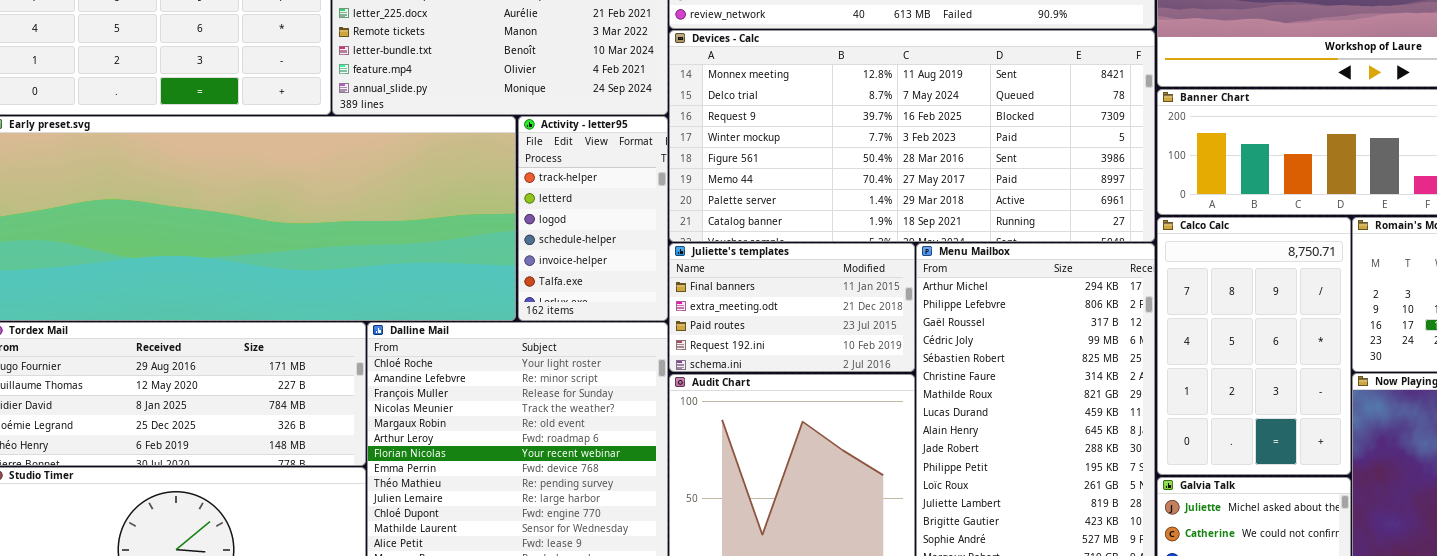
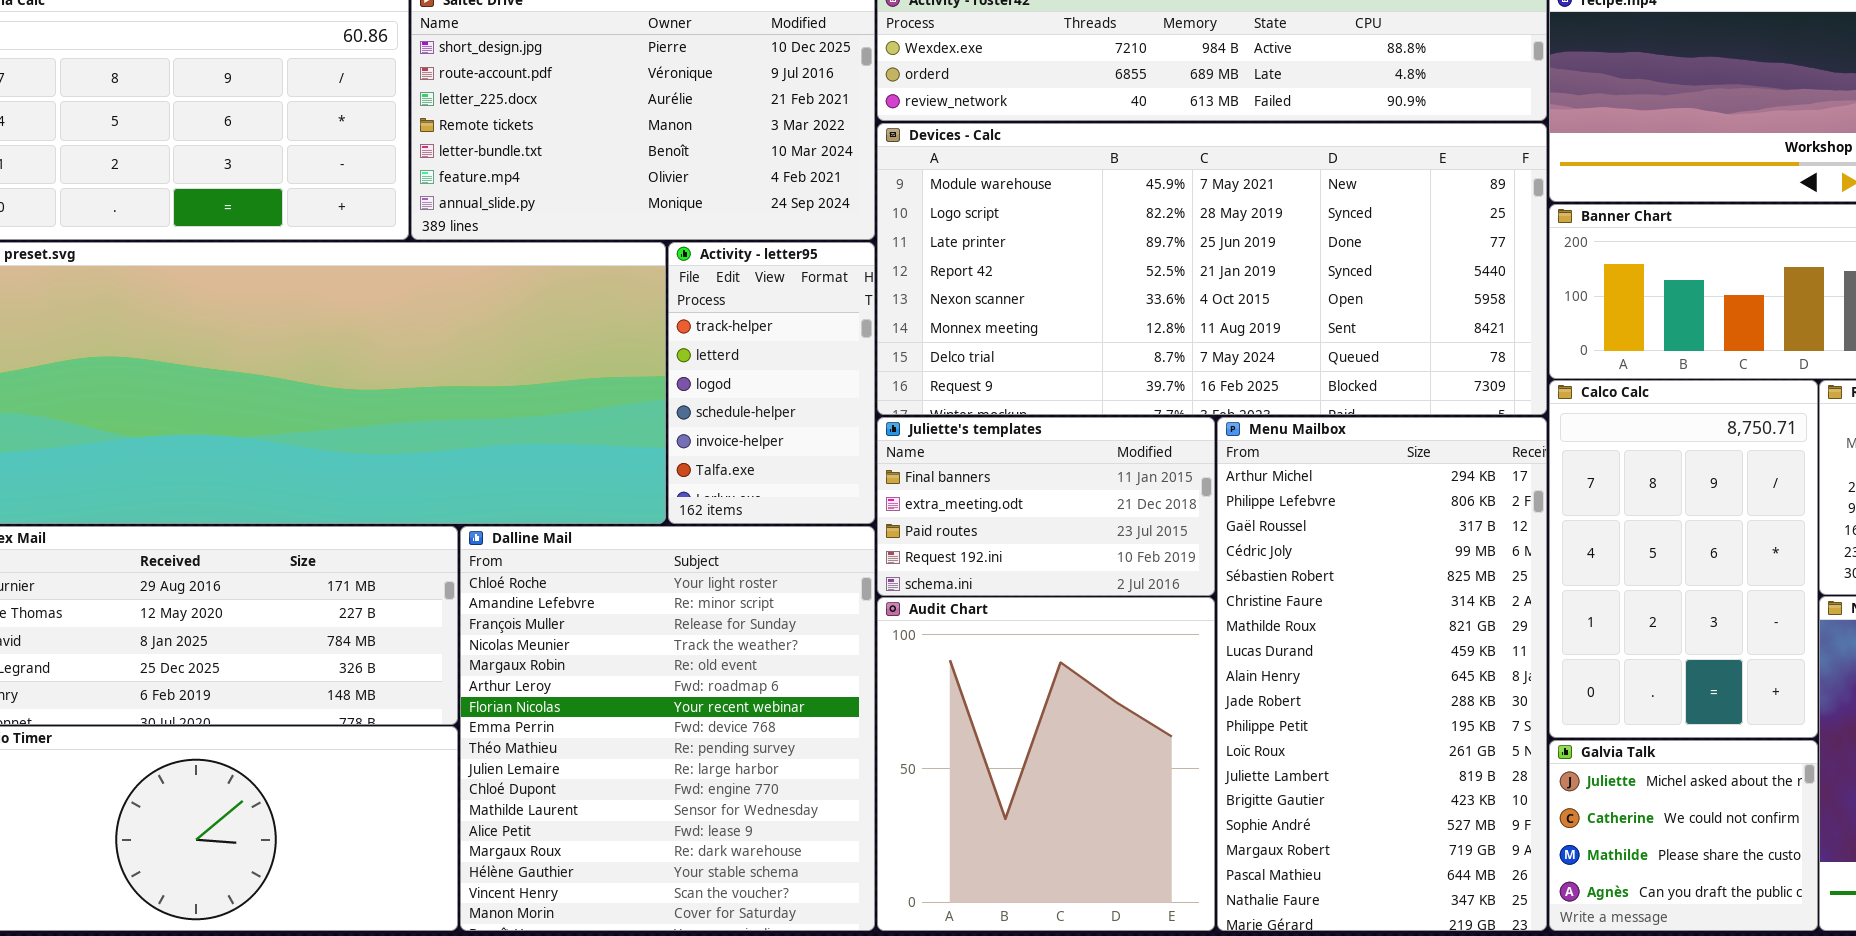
Devices - Calc: [669,30,1155,242] -> [877,123,1547,415], scrolled up 5 rows

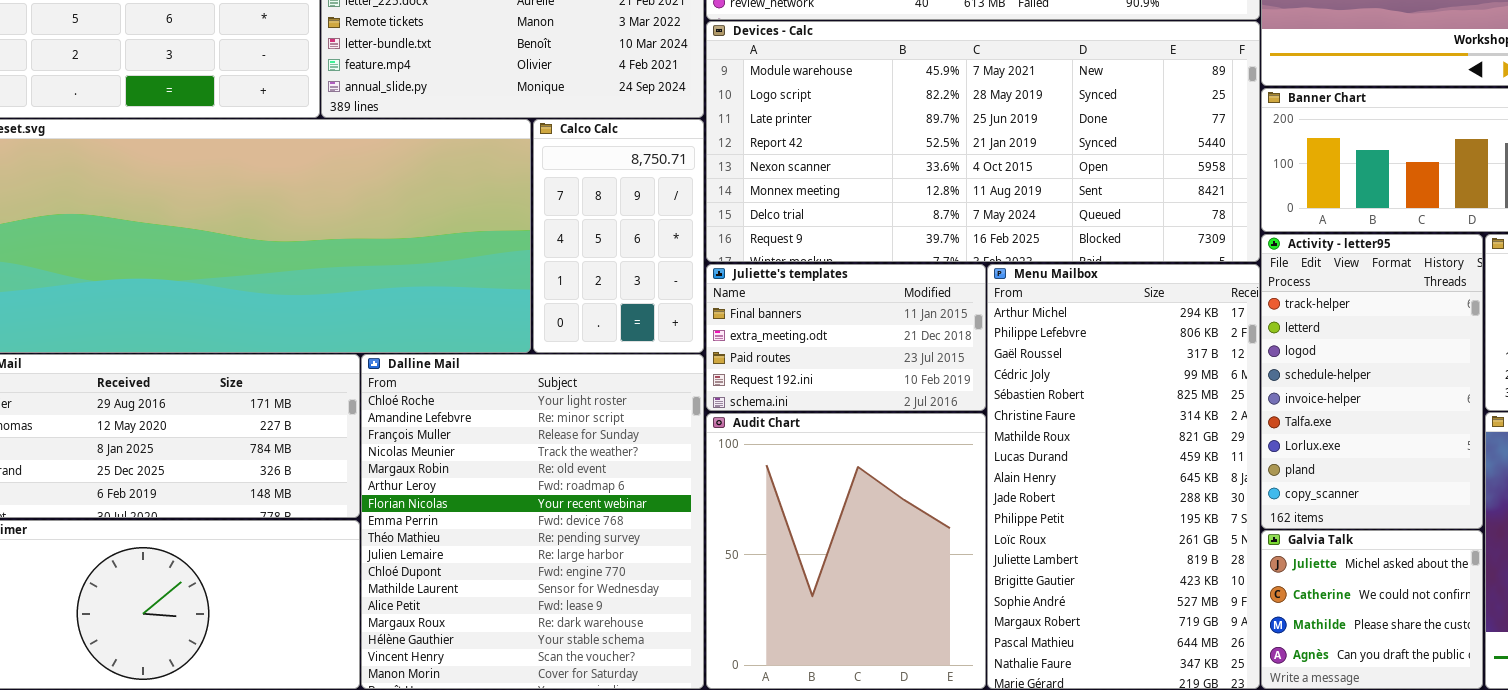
Activity - letter95: [668,242,875,524] -> [1261,234,1483,529], moved, resized
Calco Calc: [1549,380,1818,738] -> [533,119,704,353], moved, resized

